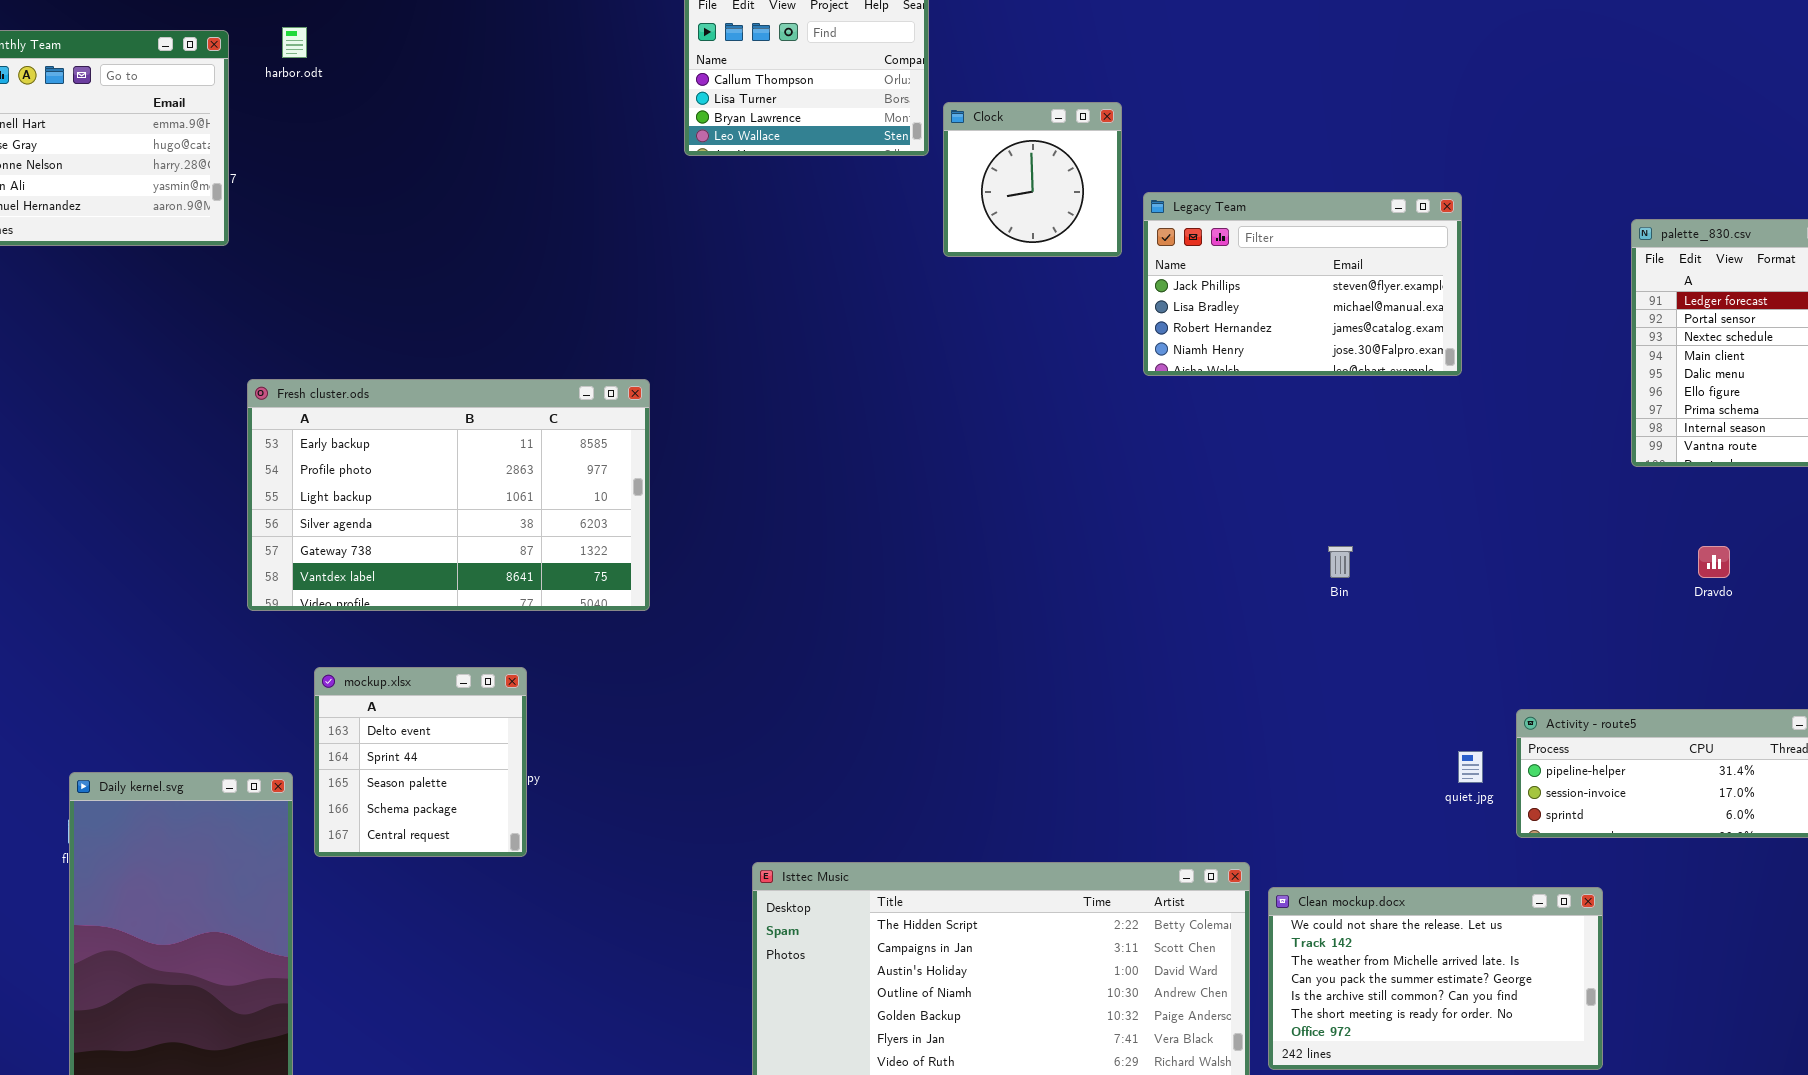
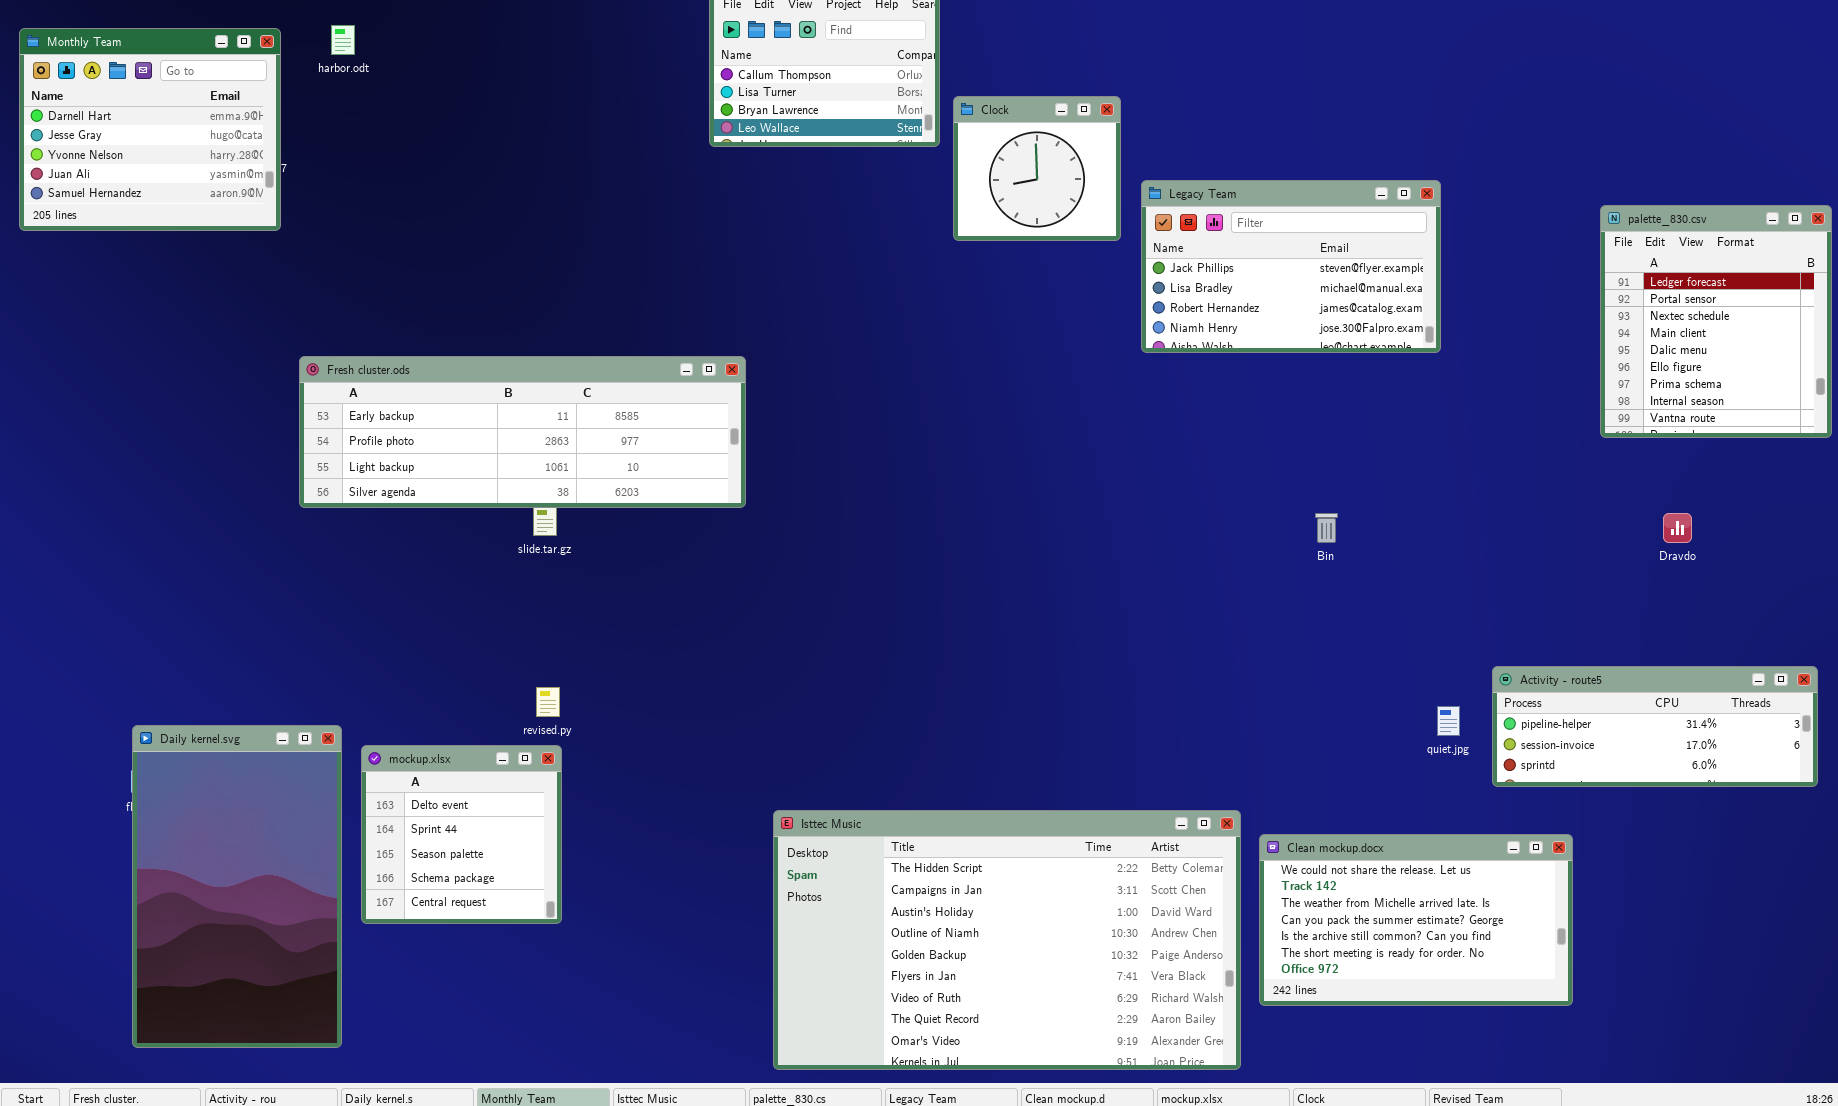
Fresh cluster.ods: [247,379,650,611] -> [299,356,746,508], resized
mockup.xlsx: [314,667,527,857] -> [361,745,562,924], moved

